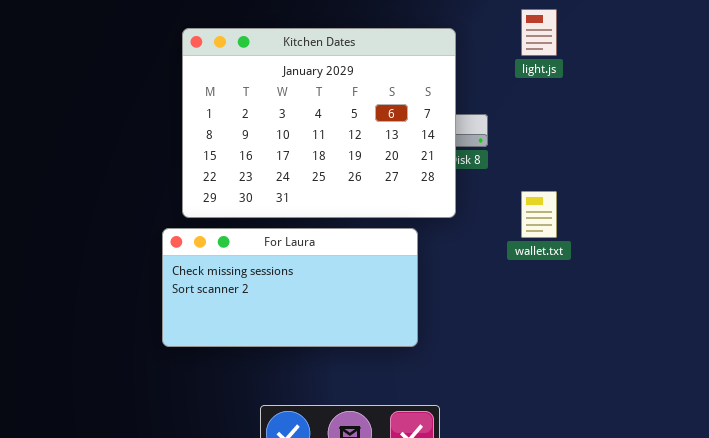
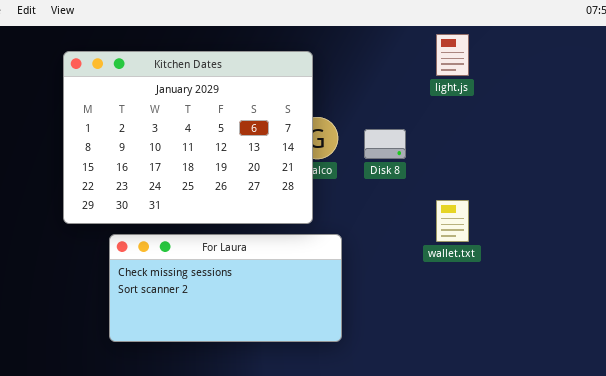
Kitchen Dates: [182,28,456,218] -> [63,51,313,224], moved

